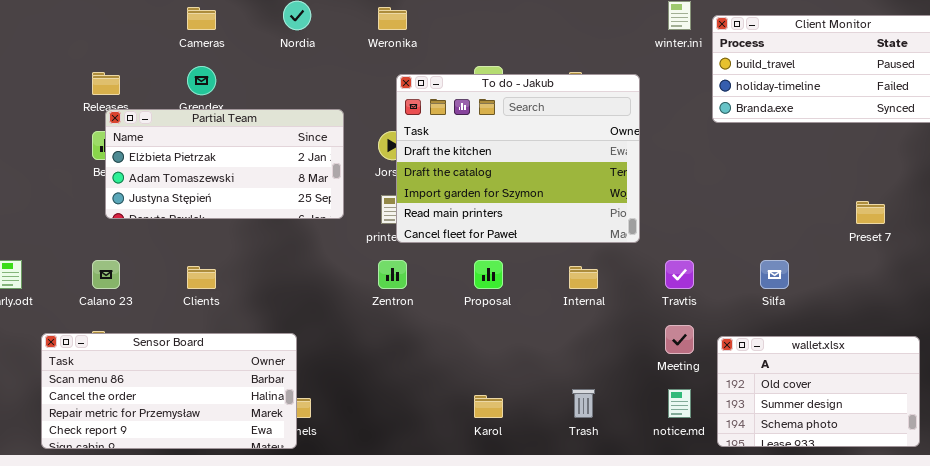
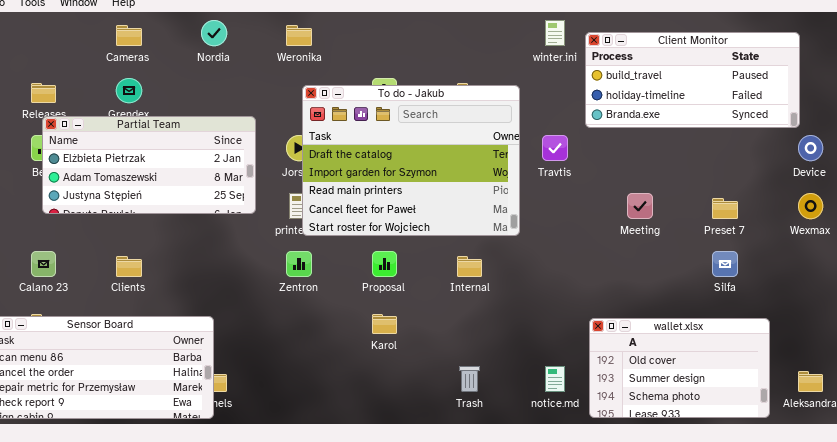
To do - Jakub: [396,74,640,243] -> [302,85,520,236], scrolled down 1 row
Travtis: [665,260,694,289] -> [542,135,568,161], moved
Silfa: [760,260,789,289] -> [712,251,738,277], moved
Meeting: [665,325,694,354] -> [627,193,653,219], moved
Karol: [474,395,503,418] -> [372,314,397,334], moved

